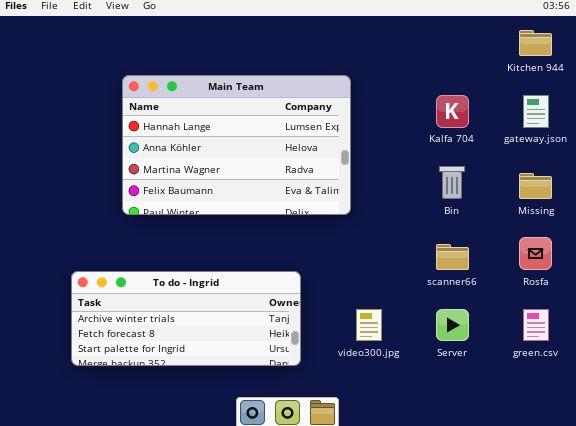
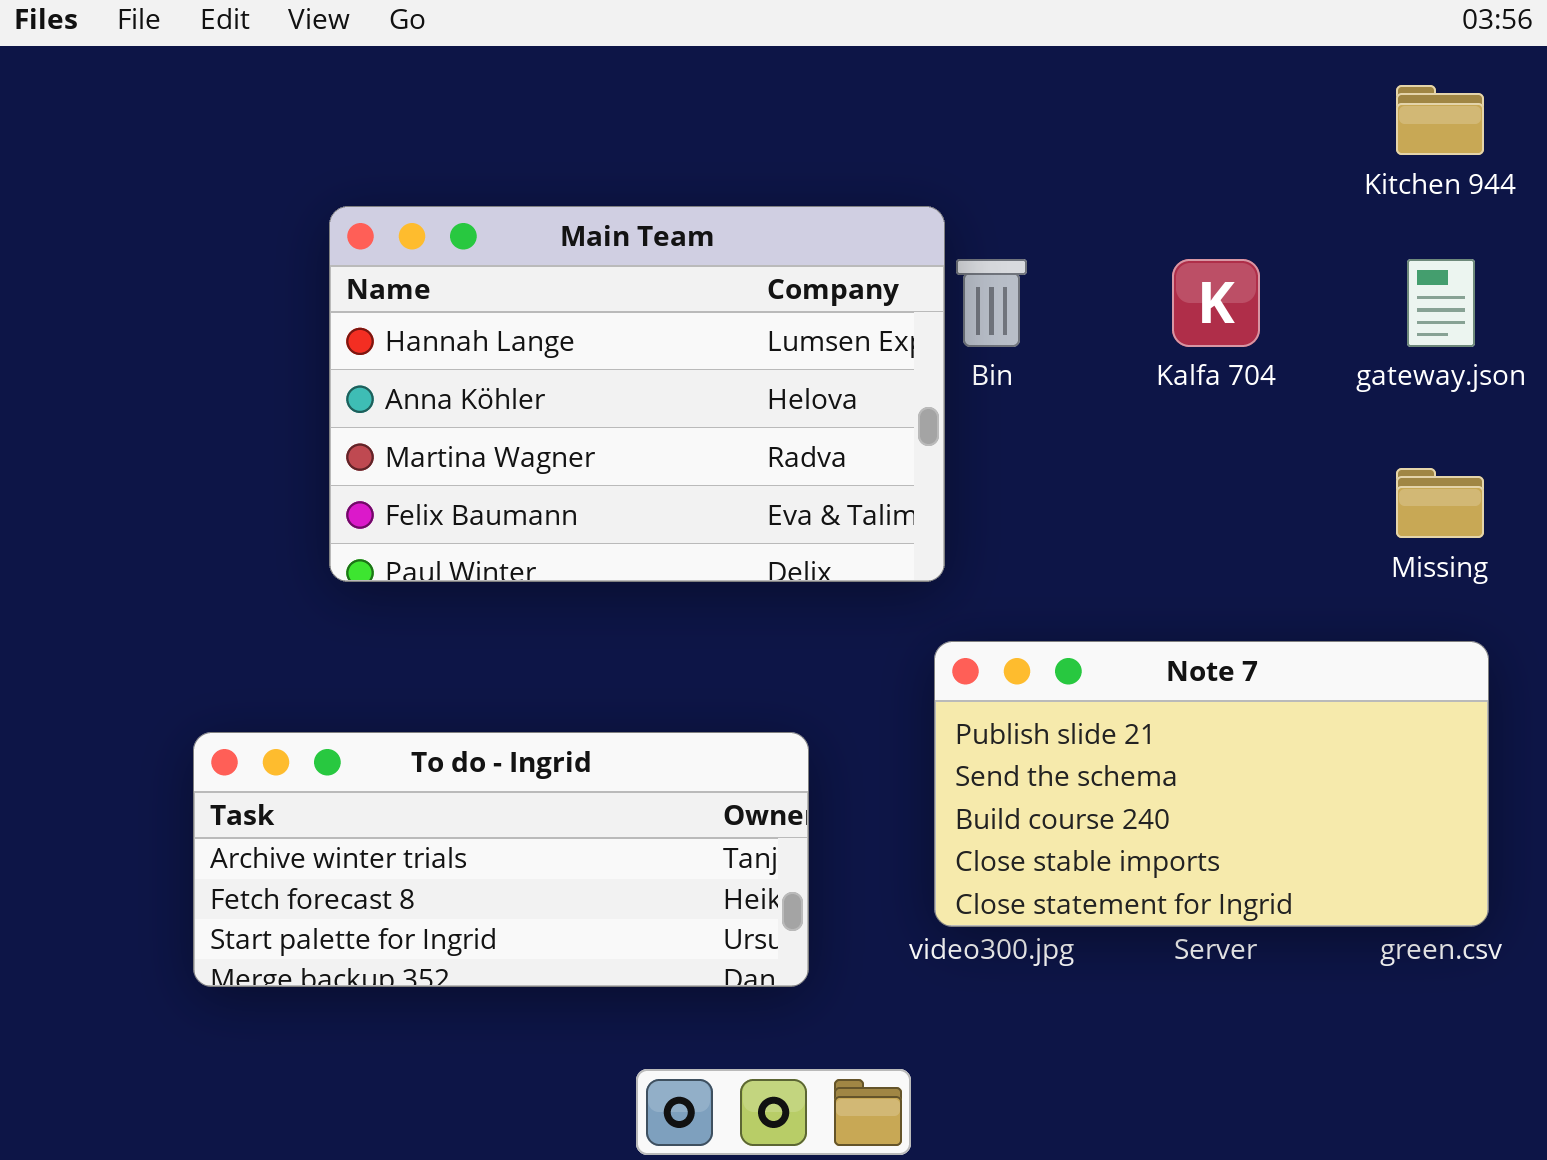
Bin: [439,166,465,199] -> [956,259,1027,347], moved
Note 7: none -> [934,641,1489,927], opened

